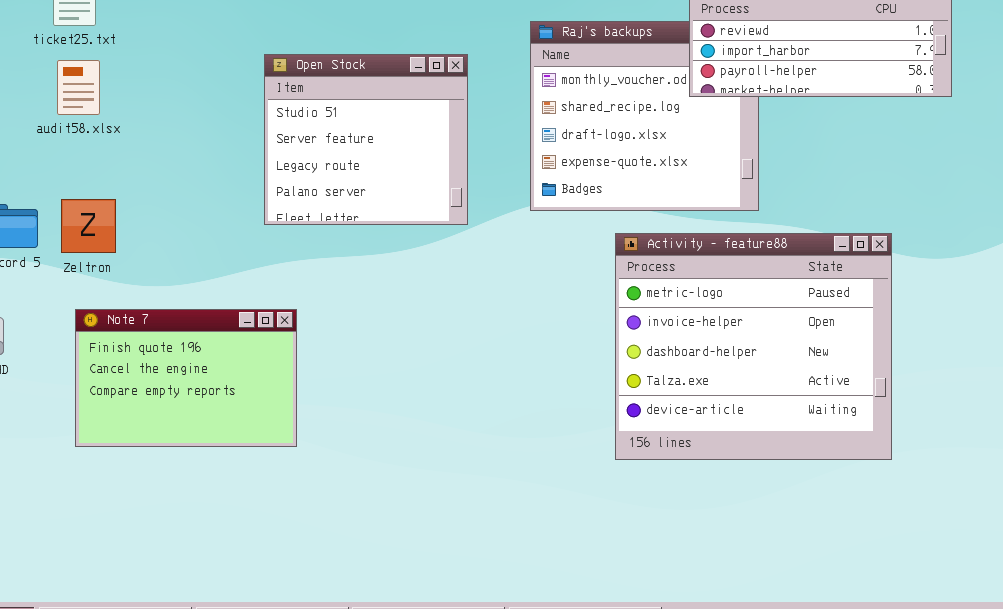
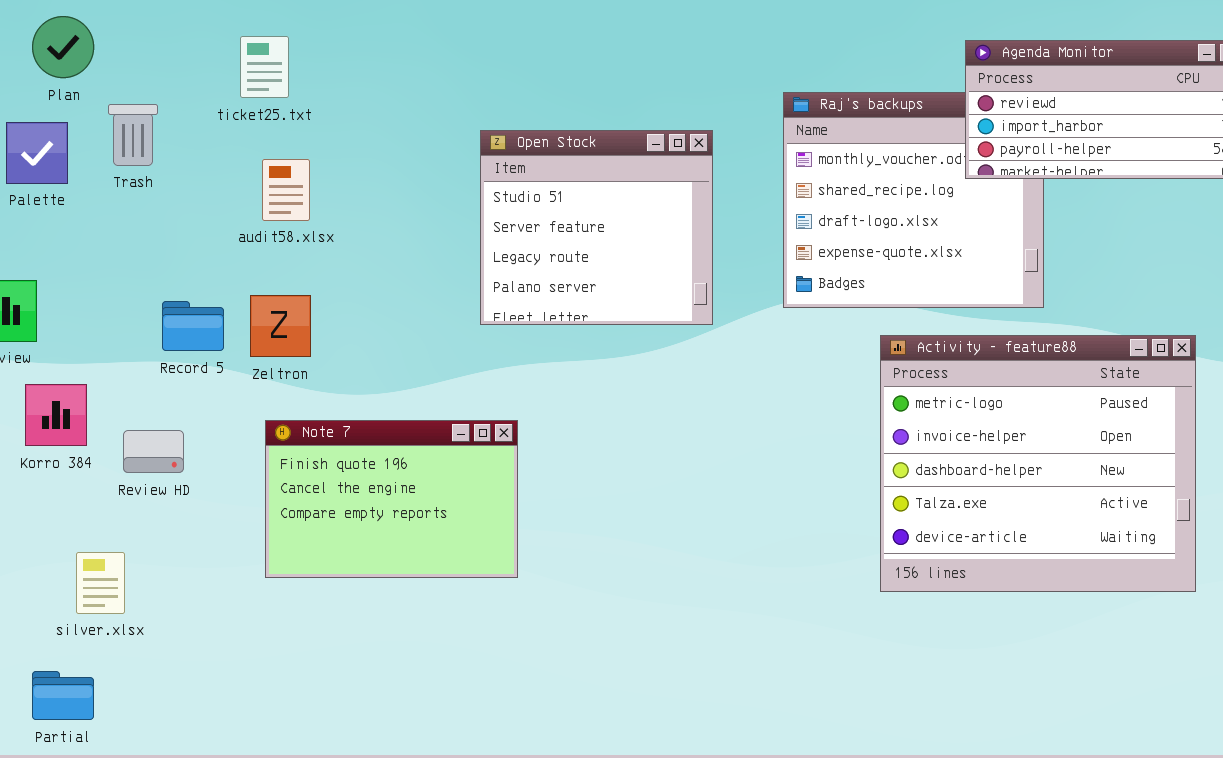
audit58.xlsx: [57,60,100,115] -> [262,159,310,221], moved

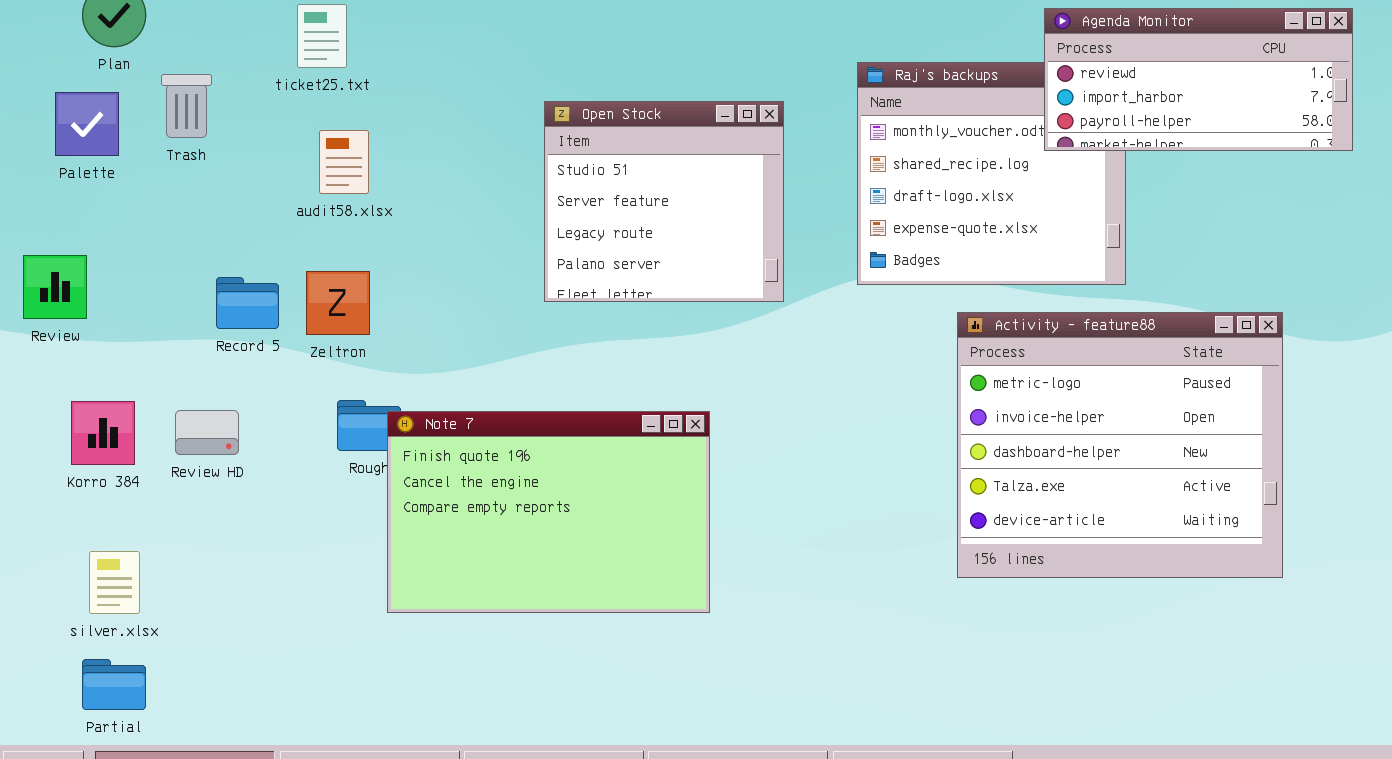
Korro 384: [25,384,87,446] -> [71,401,135,465], moved
Note 7: [265,420,518,578] -> [387,411,710,613], moved, resized
silver.xlsx: [76,552,125,614] -> [89,551,140,614], moved

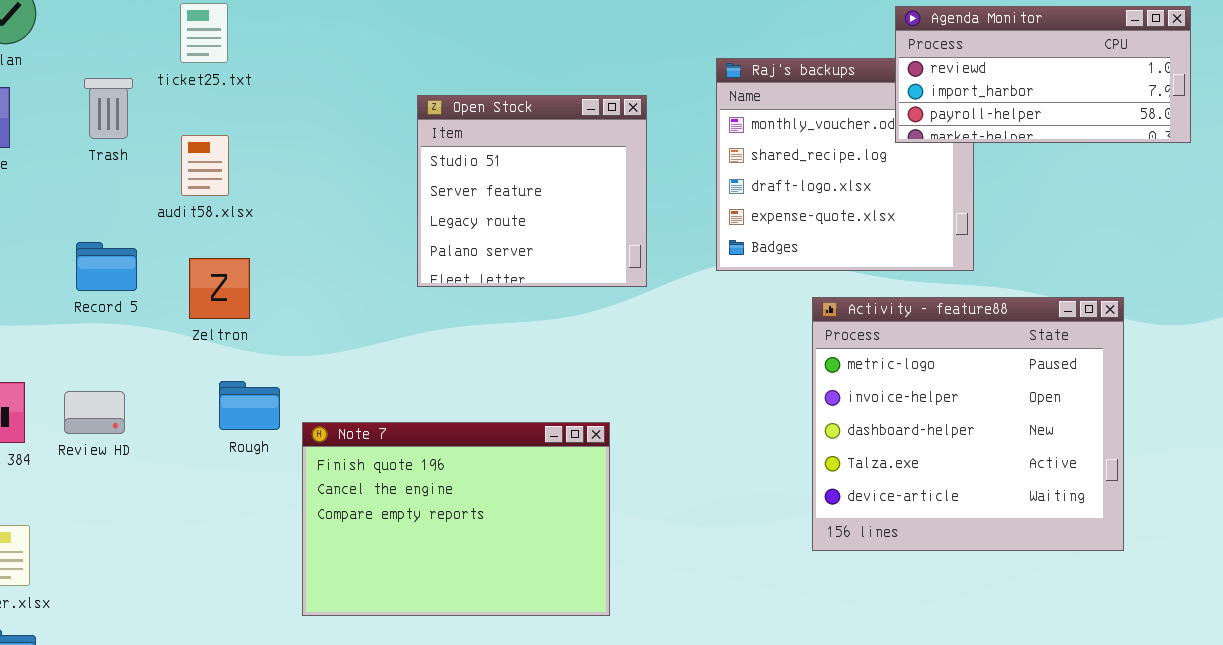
Trash: [161,74,212,138] -> [84,78,133,139], moved
audit58.xlsx: [319,130,369,194] -> [181,135,229,196], moved
Record 5: [216,277,279,329] -> [76,242,137,291], moved
Note 7: [387,411,710,613] -> [302,422,610,616], moved

